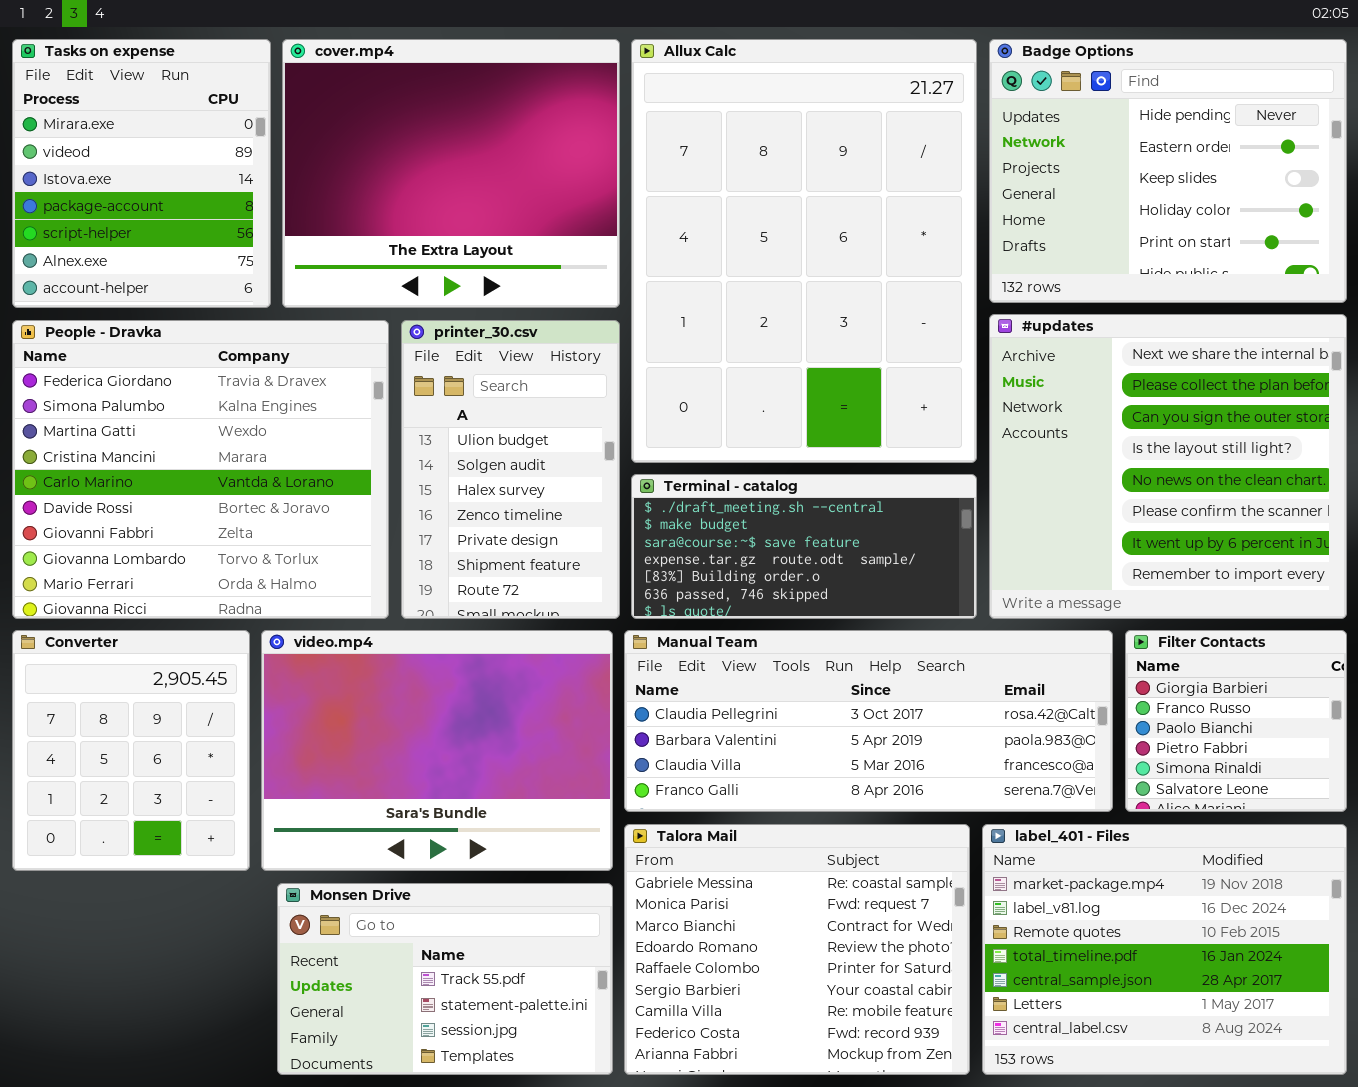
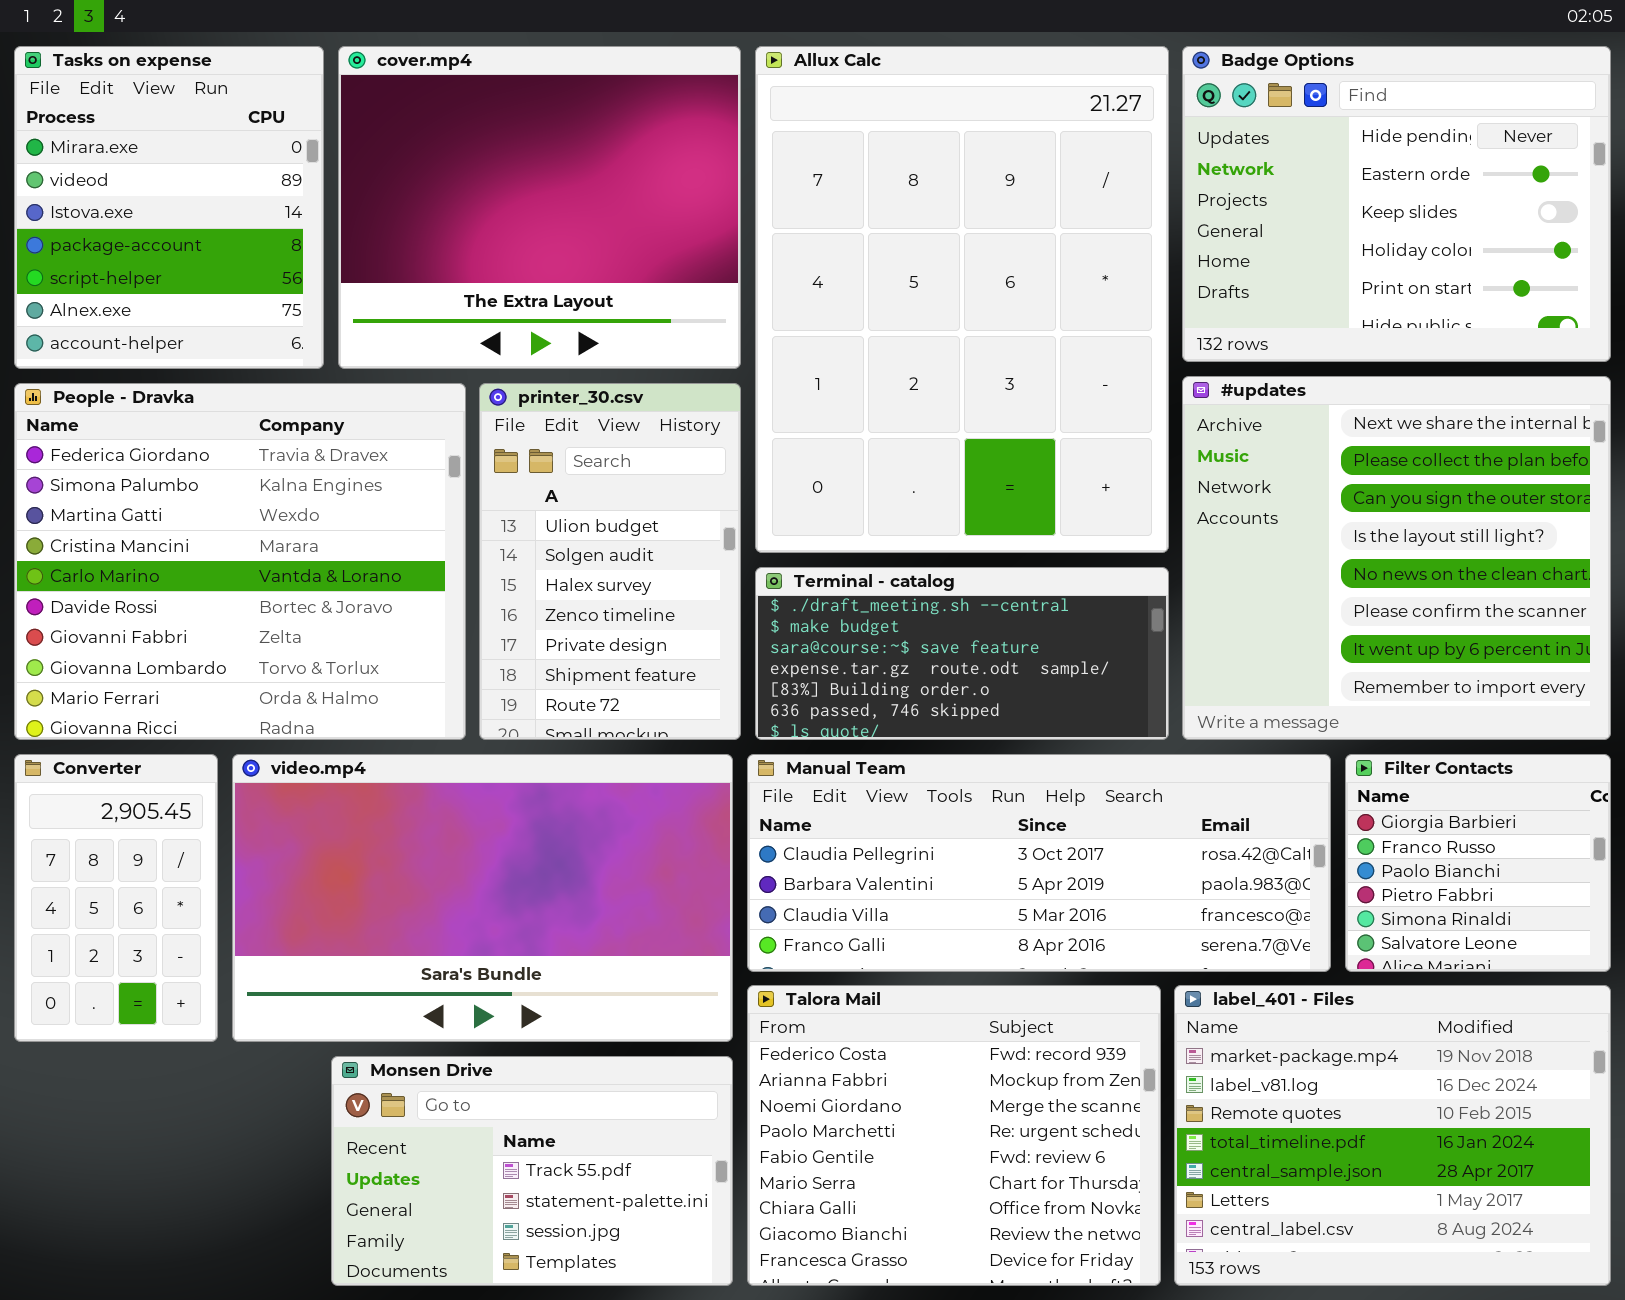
Converter: [12,630,250,871] -> [14,754,218,1042], resized
video.mp4: [261,630,613,871] -> [232,754,733,1042], resized
Talora Mail: [624,824,970,1075] -> [747,985,1161,1286], scrolled down 7 rows

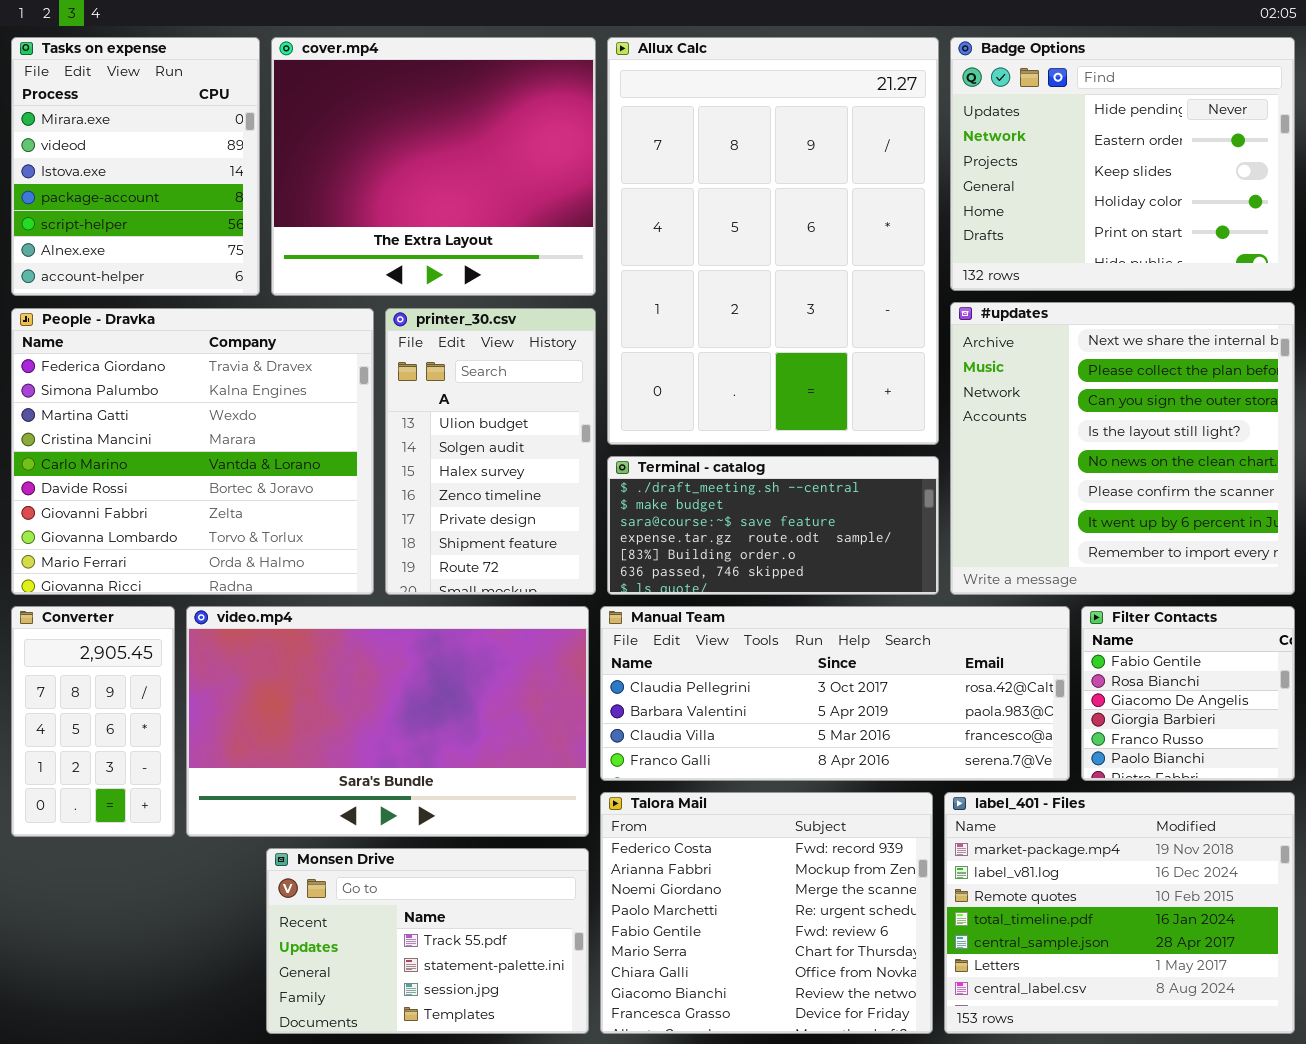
Filter Contacts: [1345,754,1611,972] -> [1081,606,1295,781], scrolled up 3 rows

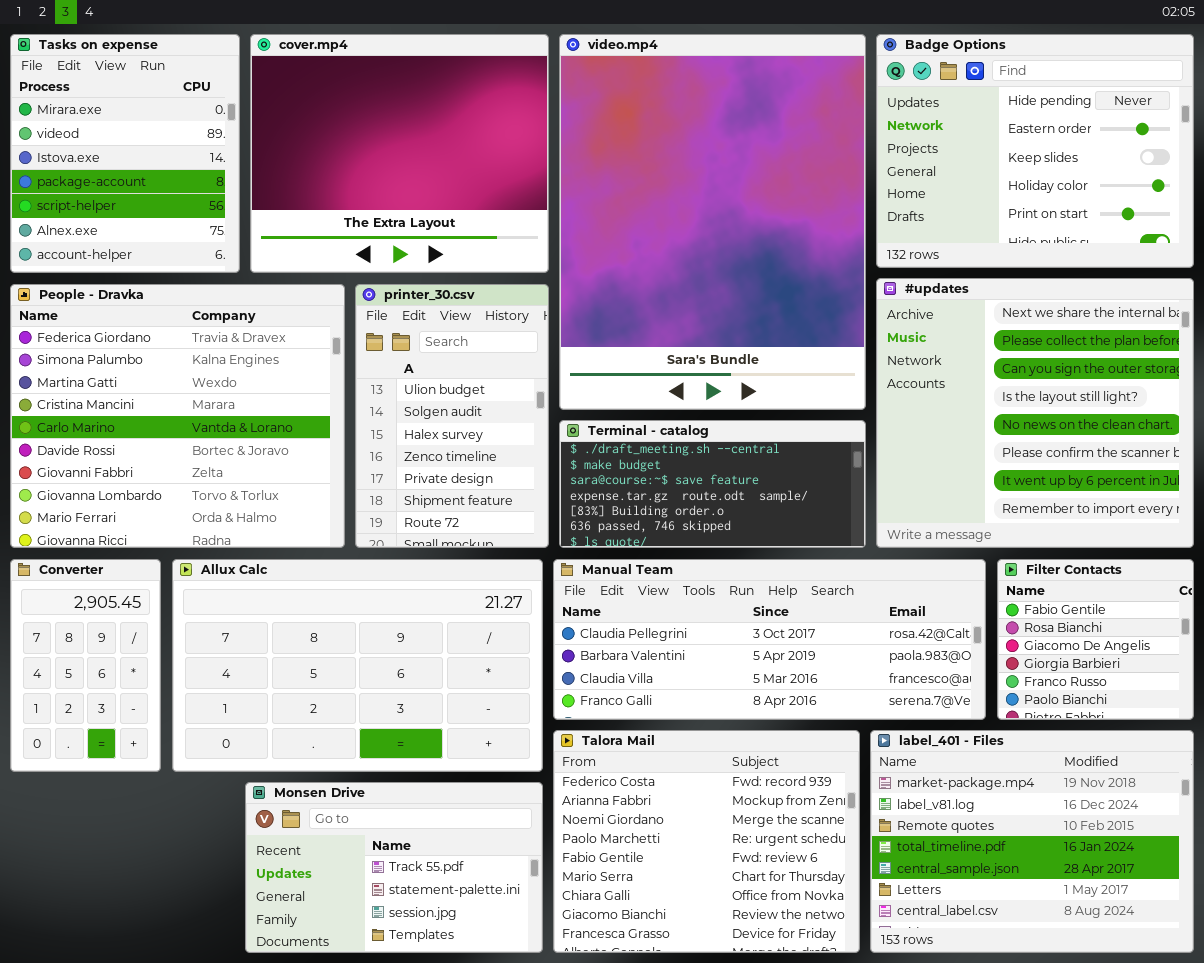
Allux Calc: [607,37,939,445] -> [172,559,543,772], moved, resized
video.mp4: [186,606,589,837] -> [559,34,866,410], moved, resized

